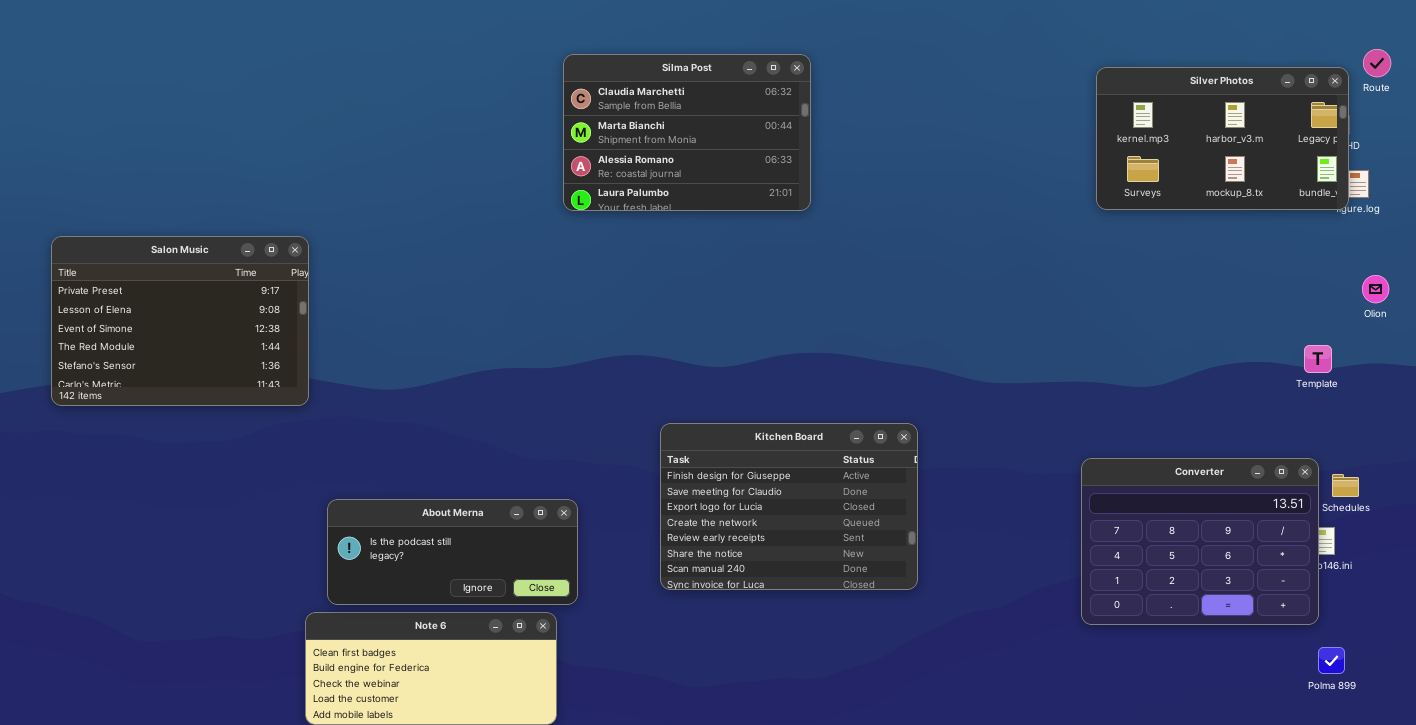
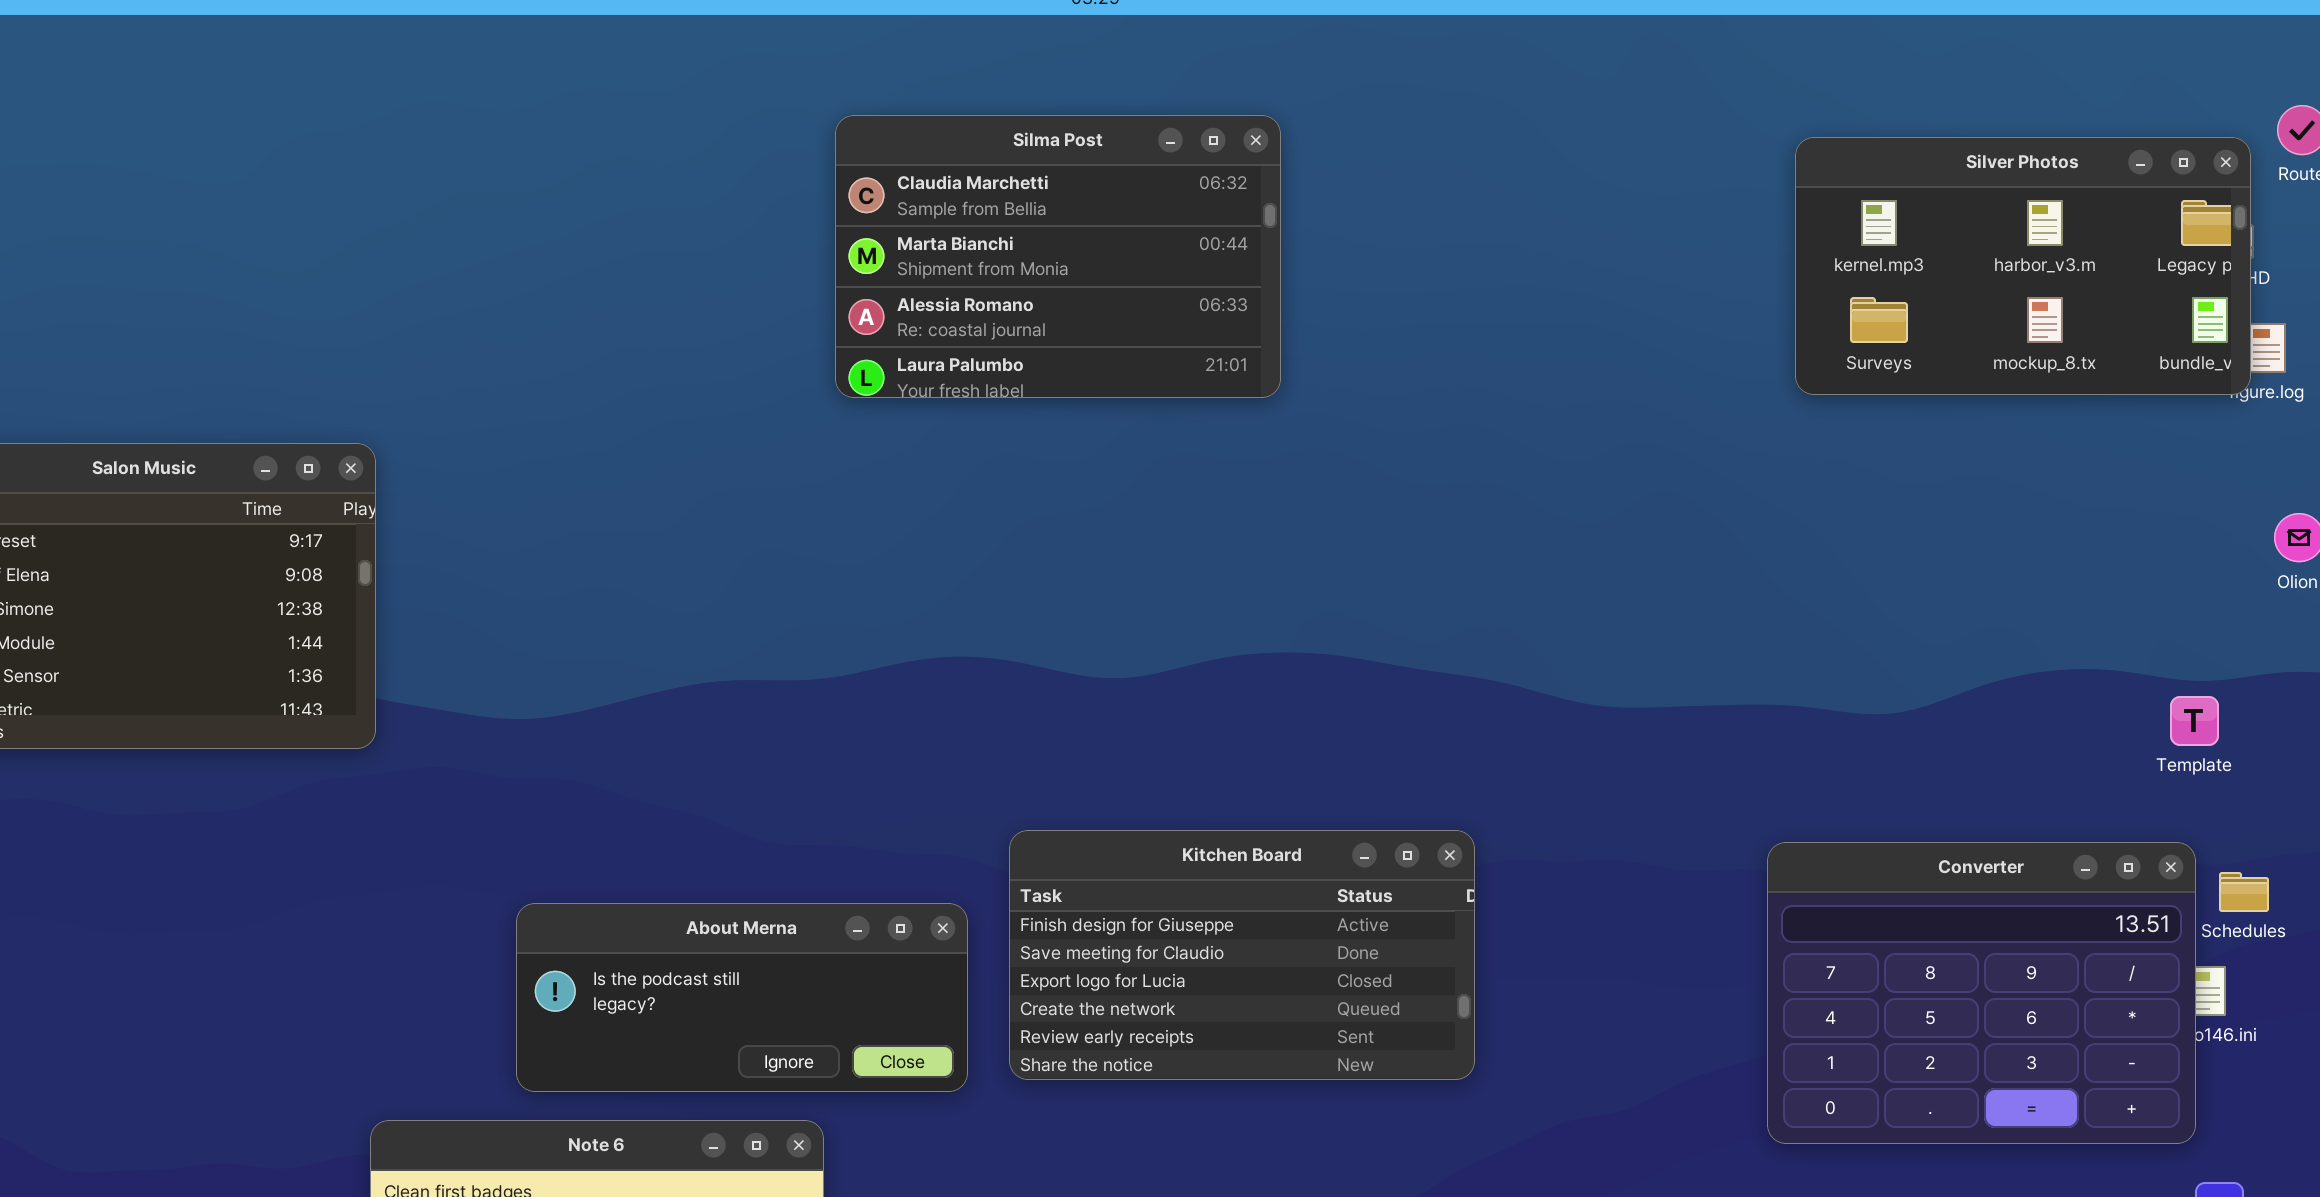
Template: [1304,345,1332,373] -> [2170,696,2219,746], moved
Kitchen Board: [660,423,918,590] -> [1009,830,1475,1080], resized
About Merna: [327,499,578,605] -> [516,903,968,1092], moved

